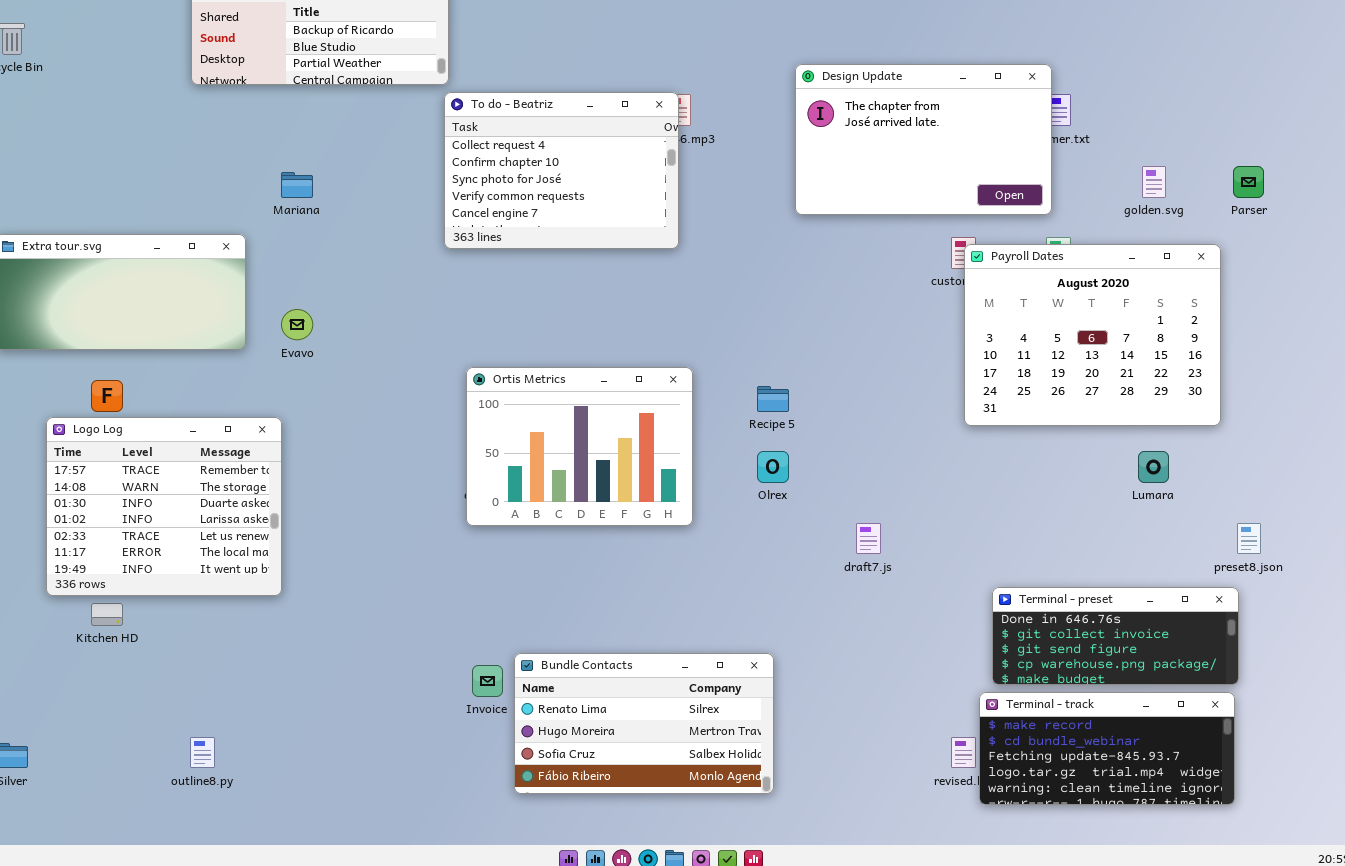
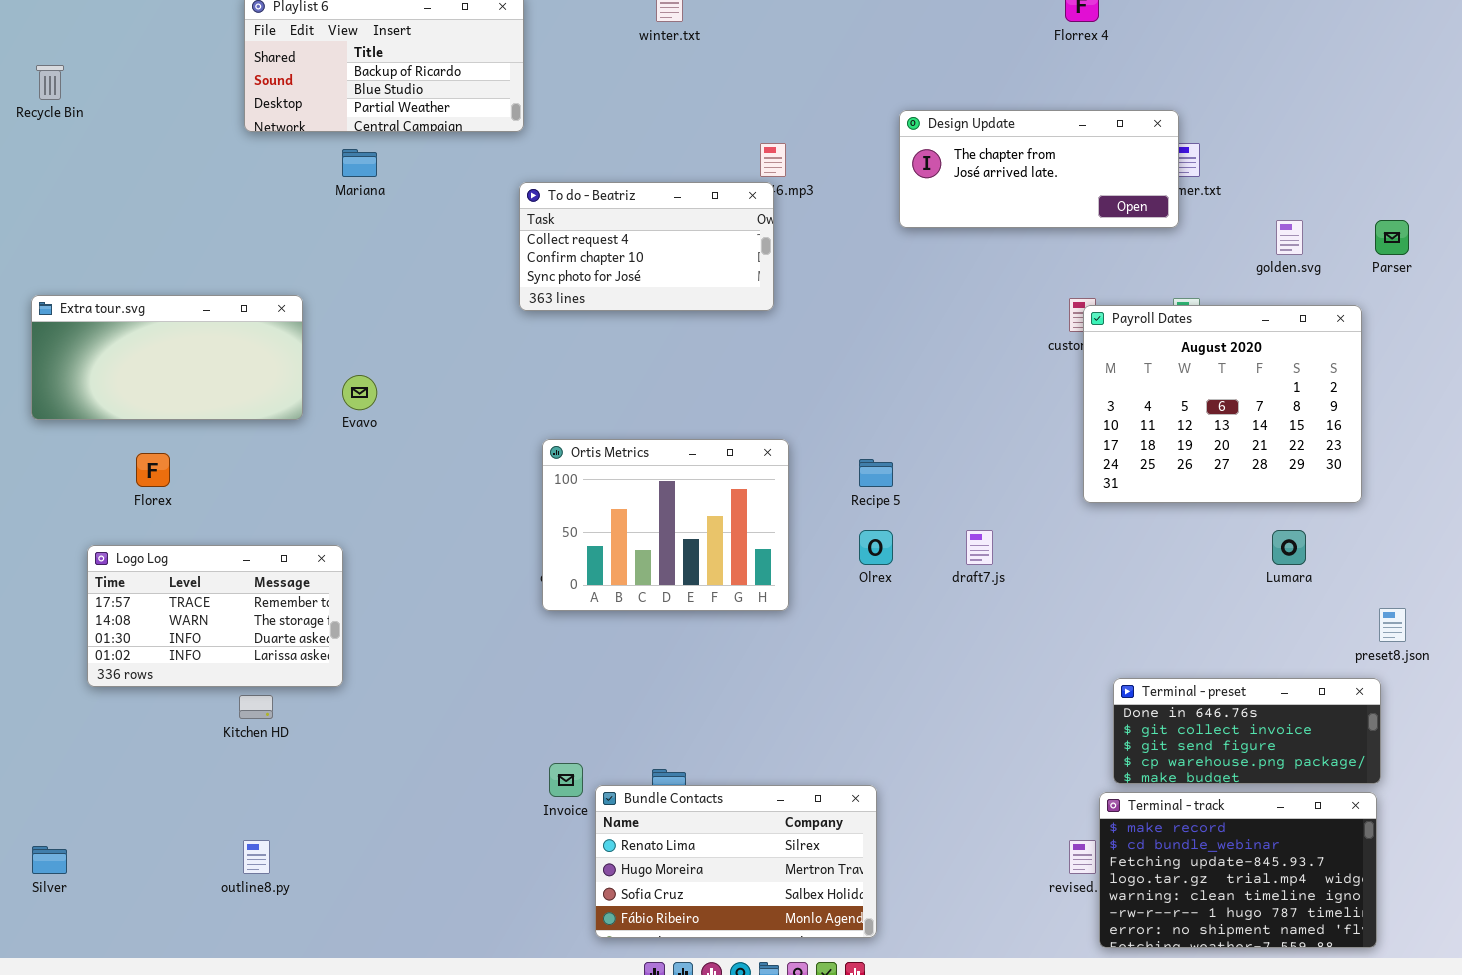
Design Update: [795,64,1052,215] -> [899,110,1179,228], resized
To do - Beatriz: [444,92,679,249] -> [519,182,774,311], resized
Mariana: [281,172,313,198] -> [342,149,377,177], moved
Logo Log: [46,417,282,596] -> [87,545,343,687], resized
draft7.js: [856,523,881,554] -> [966,530,993,565], moved
Kitchen HD: [91,603,123,626] -> [239,695,273,719], moved
Bundle Contacts: [514,653,774,794] -> [595,785,877,938], moved
Terminal - track: [979,692,1235,805] -> [1099,792,1377,948], resized

